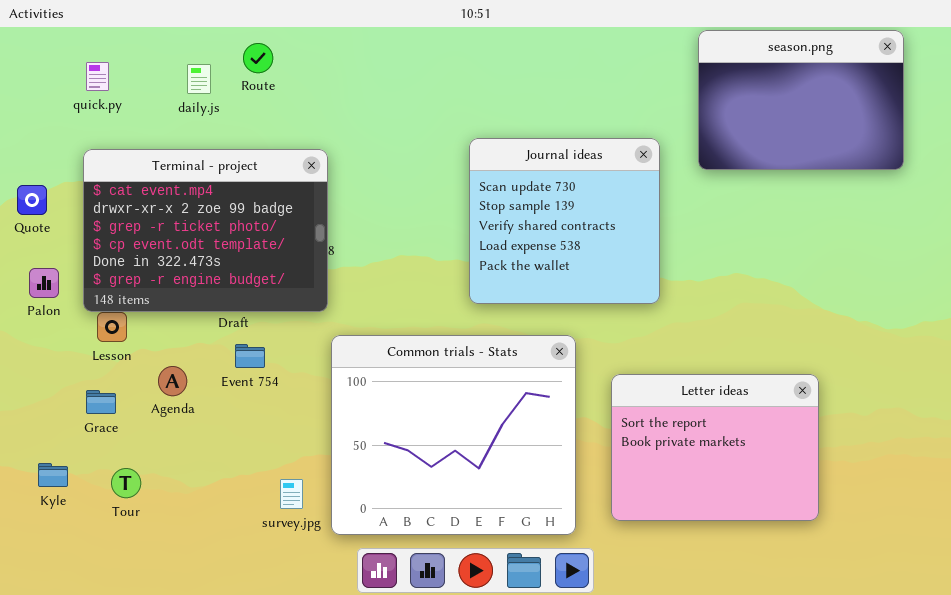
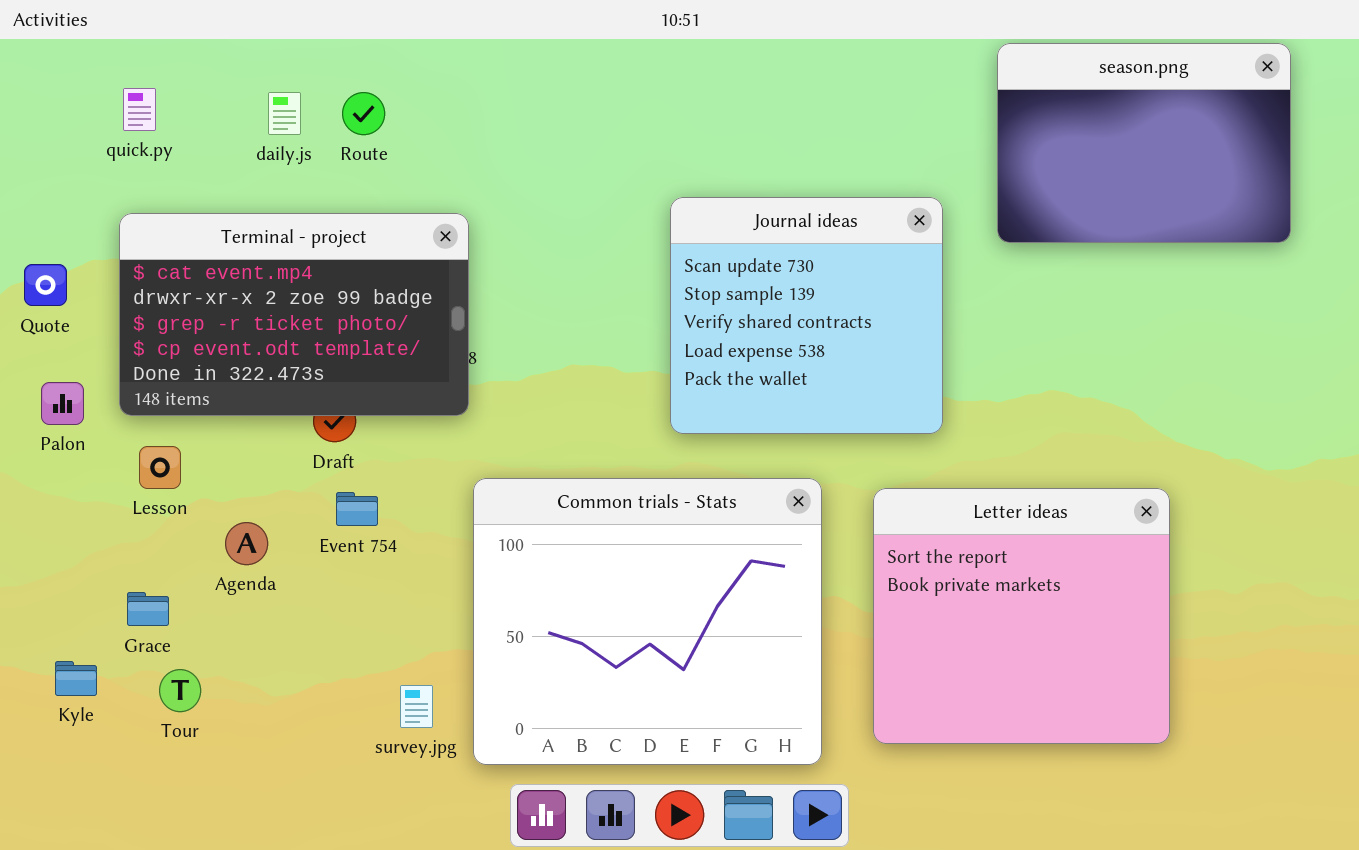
Route: [243,43,273,73] -> [342,92,385,135], moved
Terminal - project: [83,149,328,312] -> [119,213,469,416], resized
Letter ideas: [611,374,819,521] -> [873,488,1170,744], resized
Grace: [86,390,116,414] -> [127,592,169,626], moved

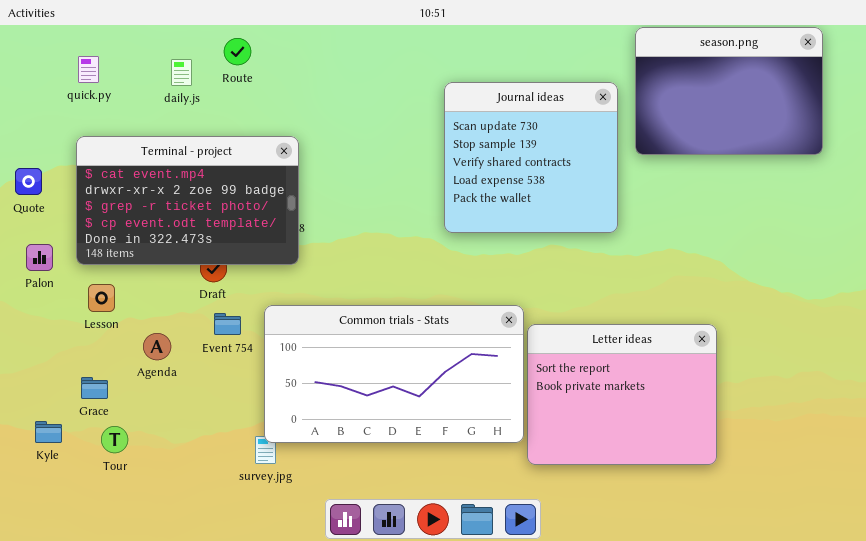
Route: [342,92,385,135] -> [224,38,251,65], moved
Journal ideas: [670,197,943,434] -> [444,82,618,233], moved
Common trials - Stats: [473,478,822,765] -> [264,305,524,443], resized
Letter ideas: [873,488,1170,744] -> [527,324,717,465], moved, resized

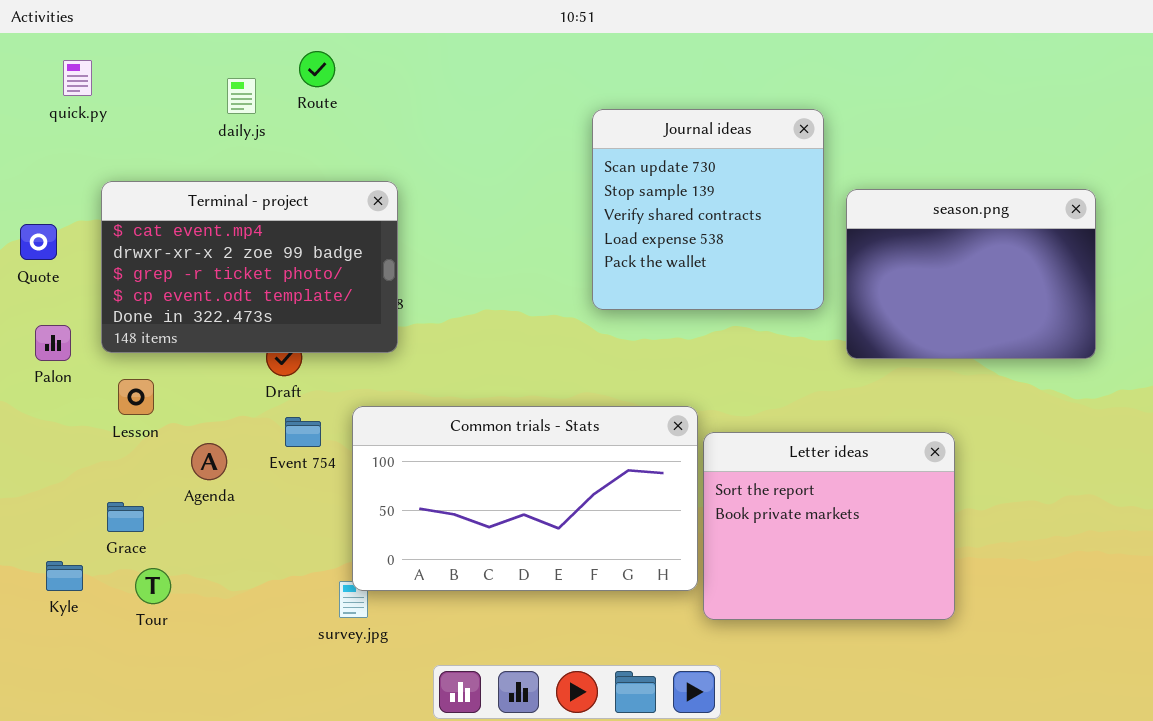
season.png: [635,27,823,155] -> [846,189,1096,359], moved
quick.py: [78,56,99,83] -> [63,60,92,96], moved

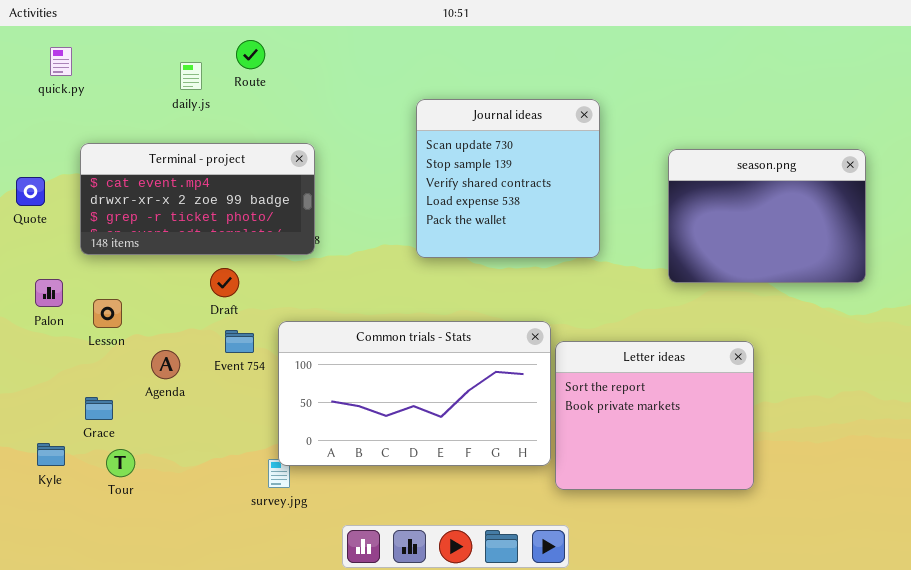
Journal ideas: [592,109,824,310] -> [416,99,600,258], moved
Terminal - project: [101,181,398,353] -> [80,143,315,255], resized
Palon: [35,325,71,361] -> [35,279,63,307], moved

